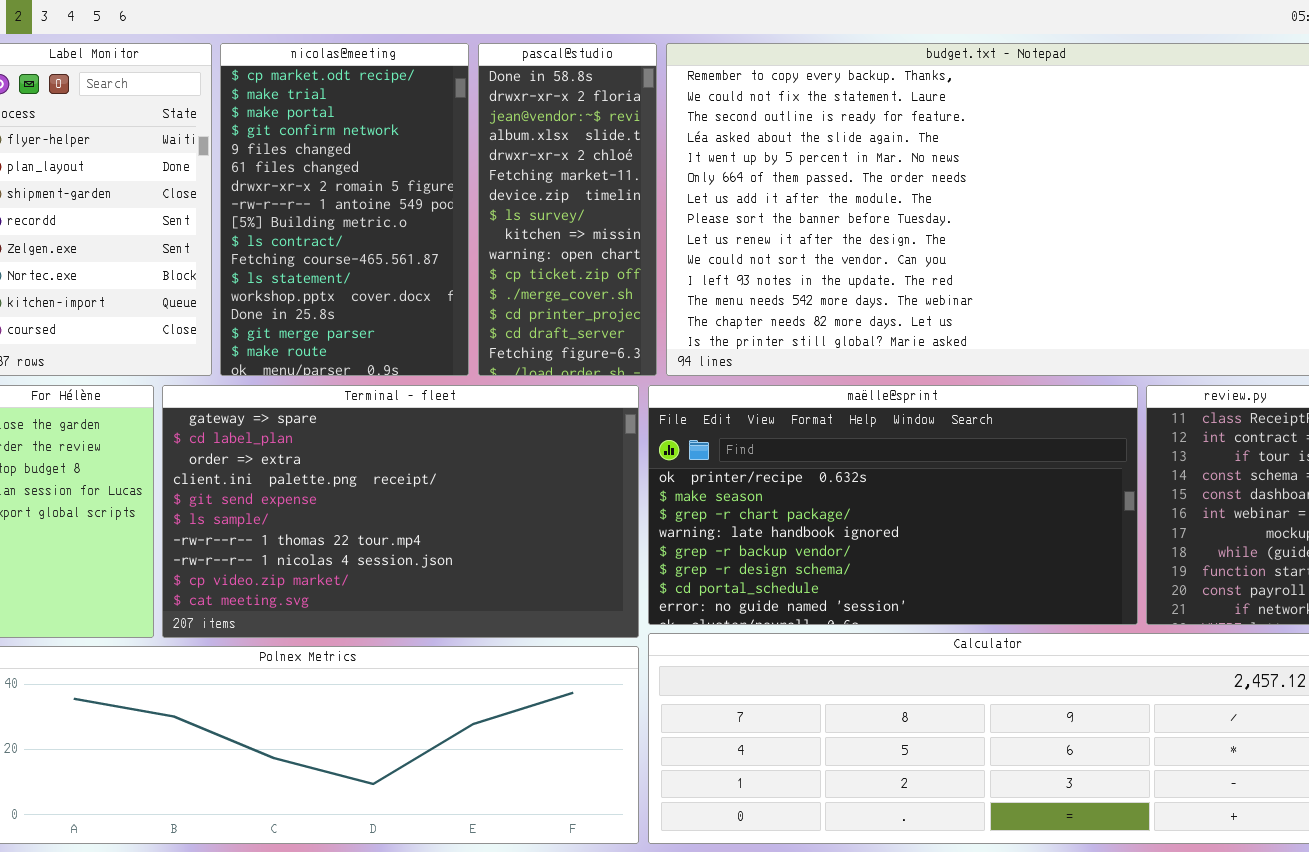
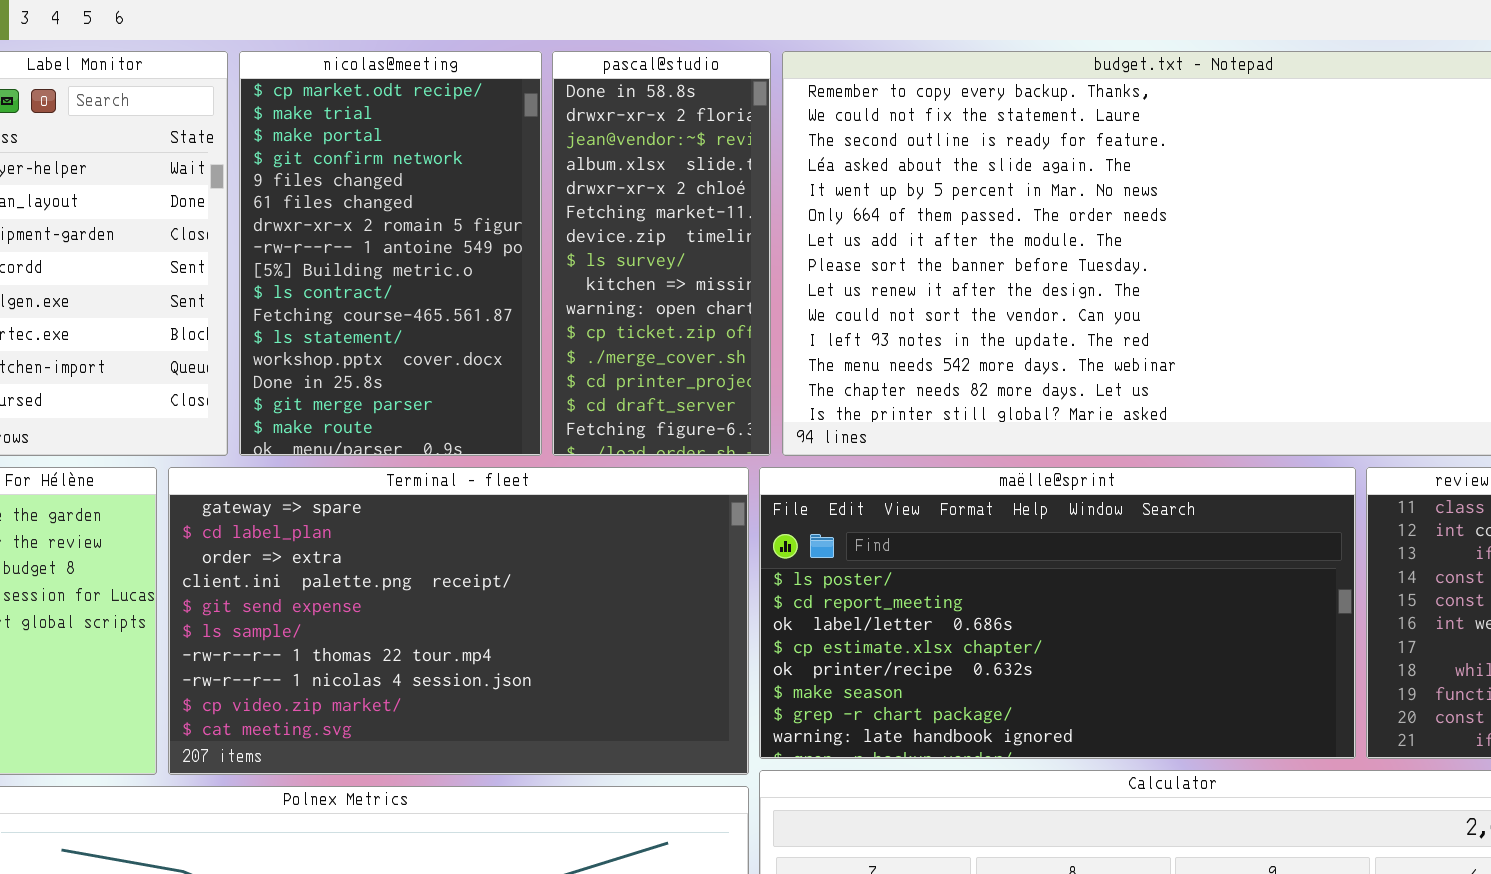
maëlle@sprint: [648,385,1138,625] -> [759,467,1356,759], scrolled up 4 rows

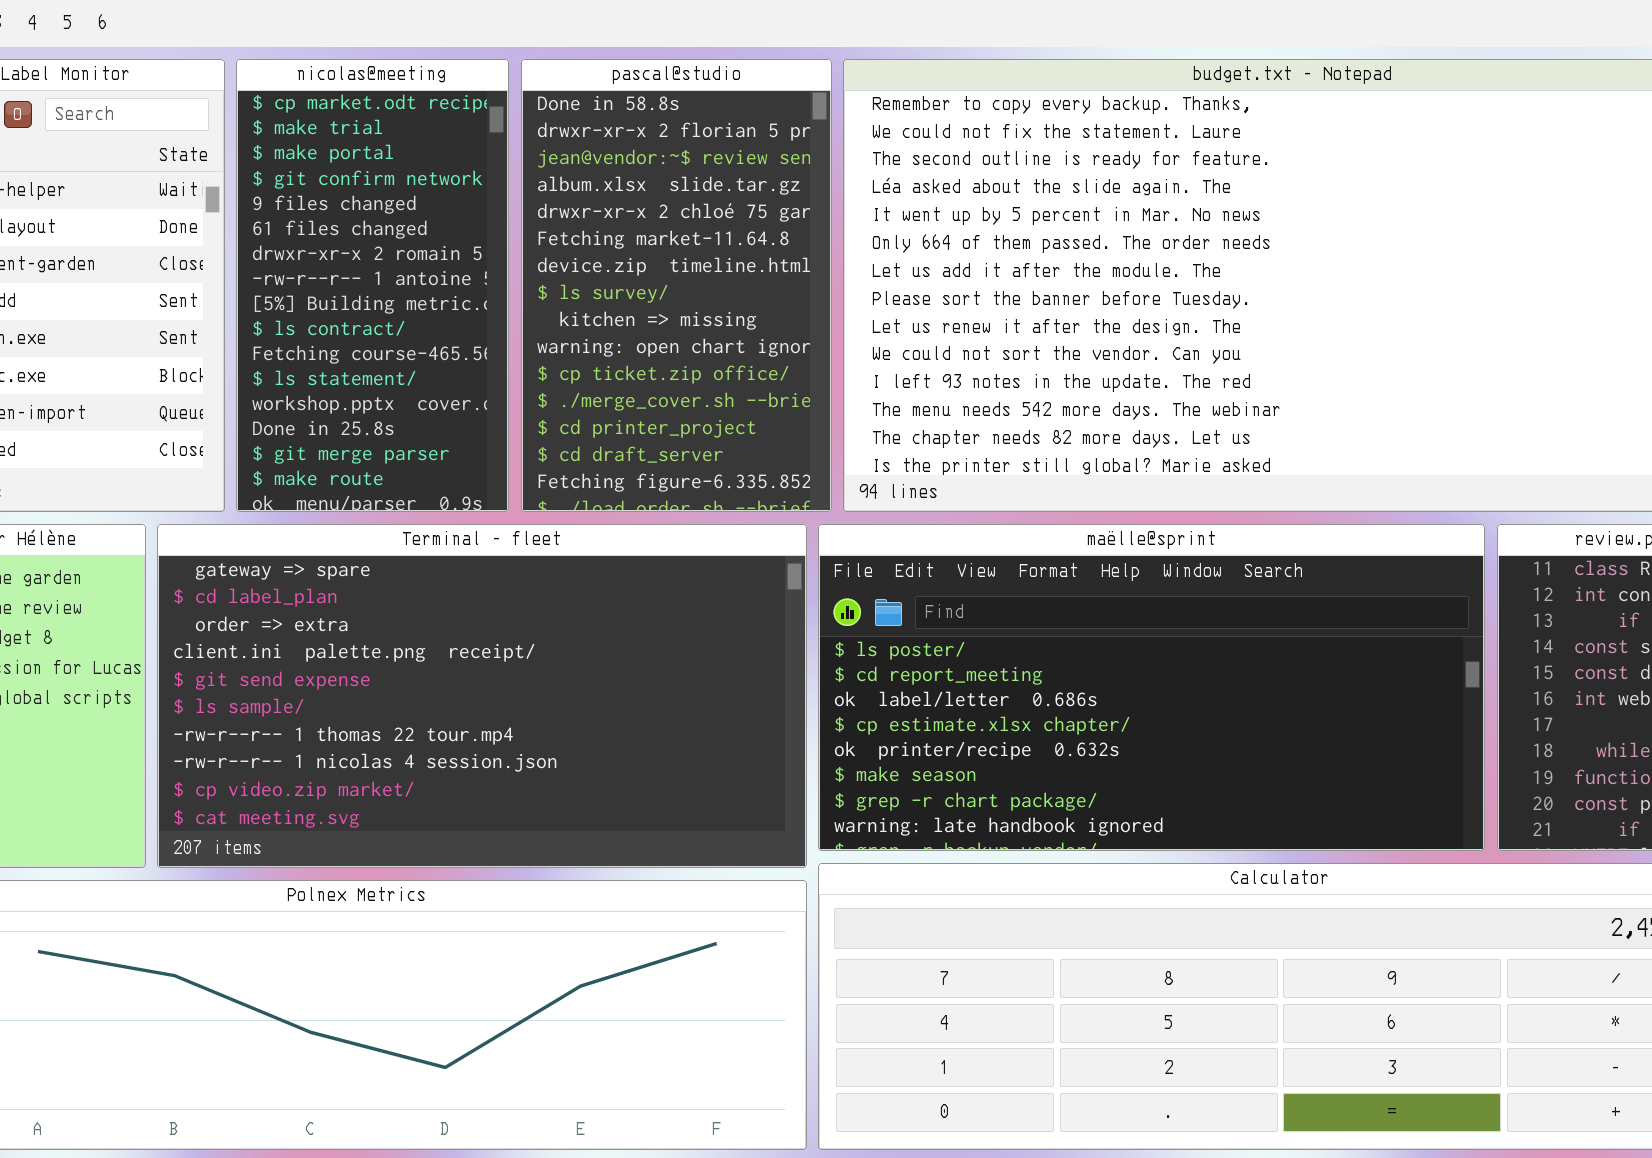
nicolas@meeting: [239,51,542,456] -> [236,59,509,512], resized
pascal@studio: [552,51,771,456] -> [521,59,832,512], resized

